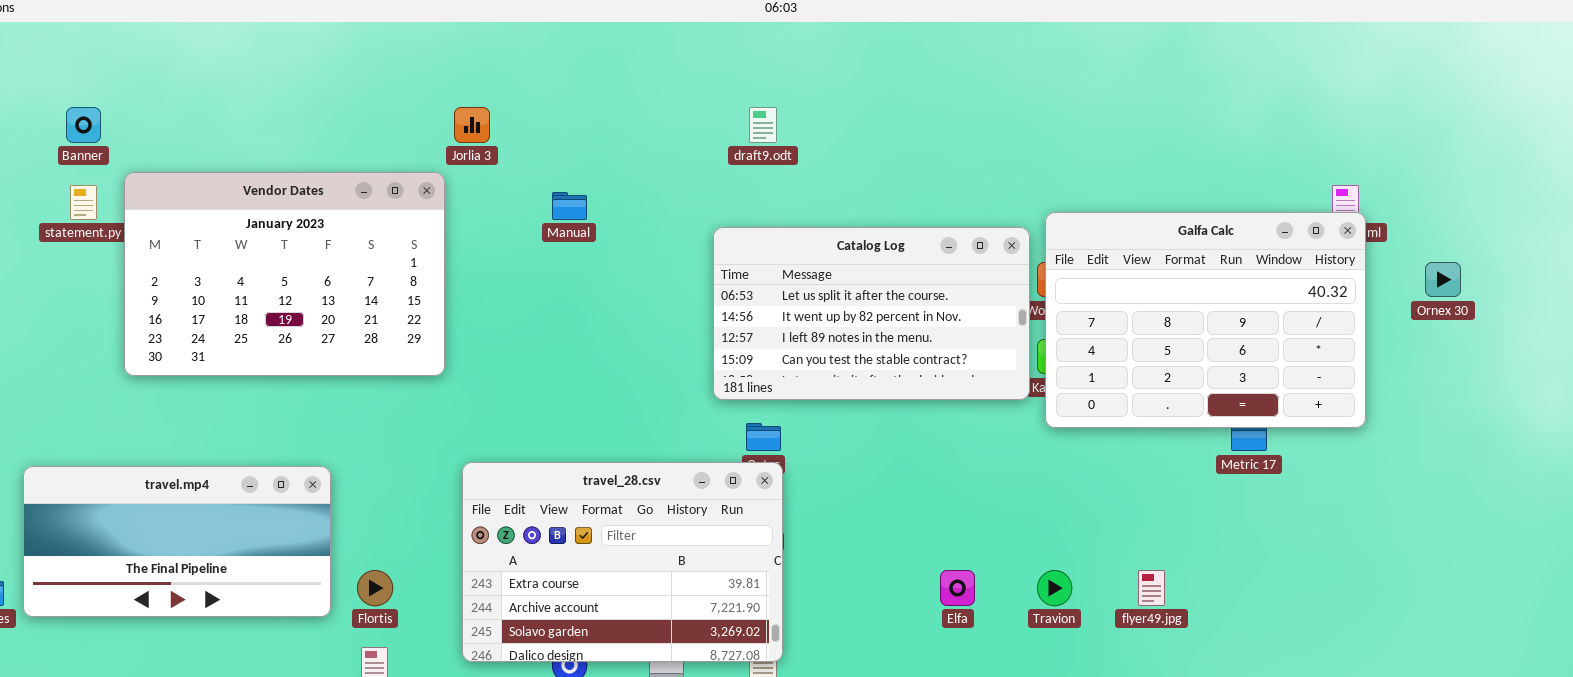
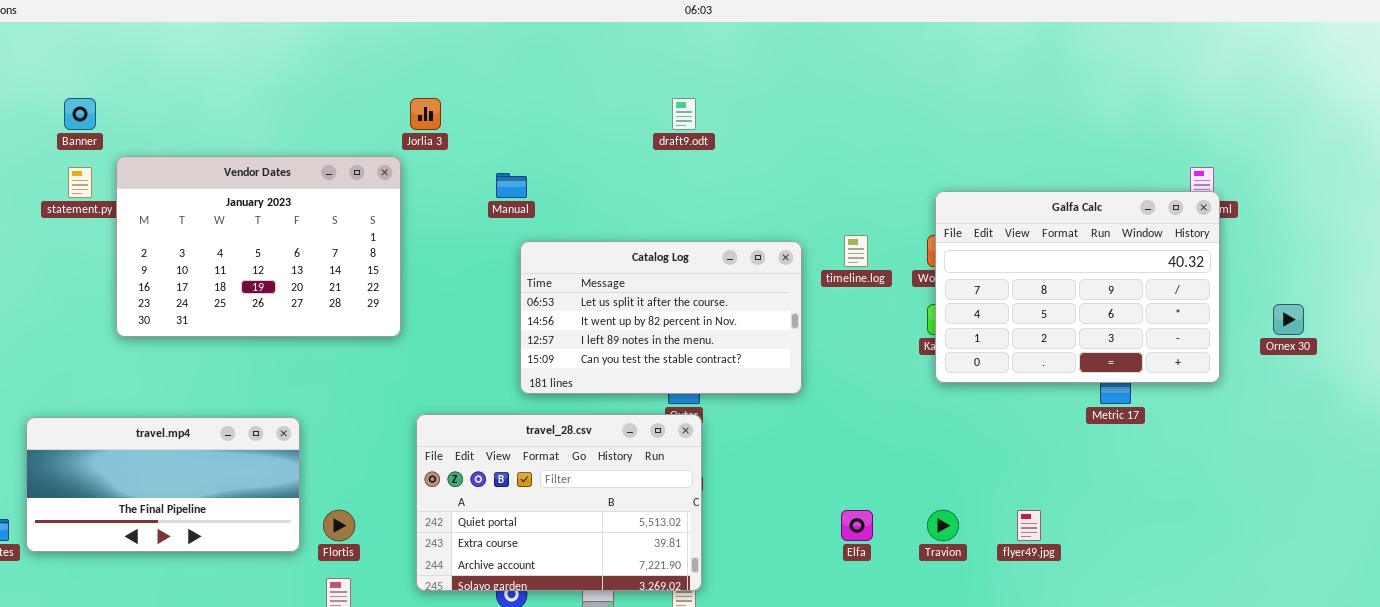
Catalog Log: [713,227,1030,400] -> [520,241,802,394], moved
Ornex 30: [1425,262,1461,297] -> [1273,304,1304,335], moved
travel_28.csv: [462,462,783,662] -> [416,414,702,591], scrolled up 1 row

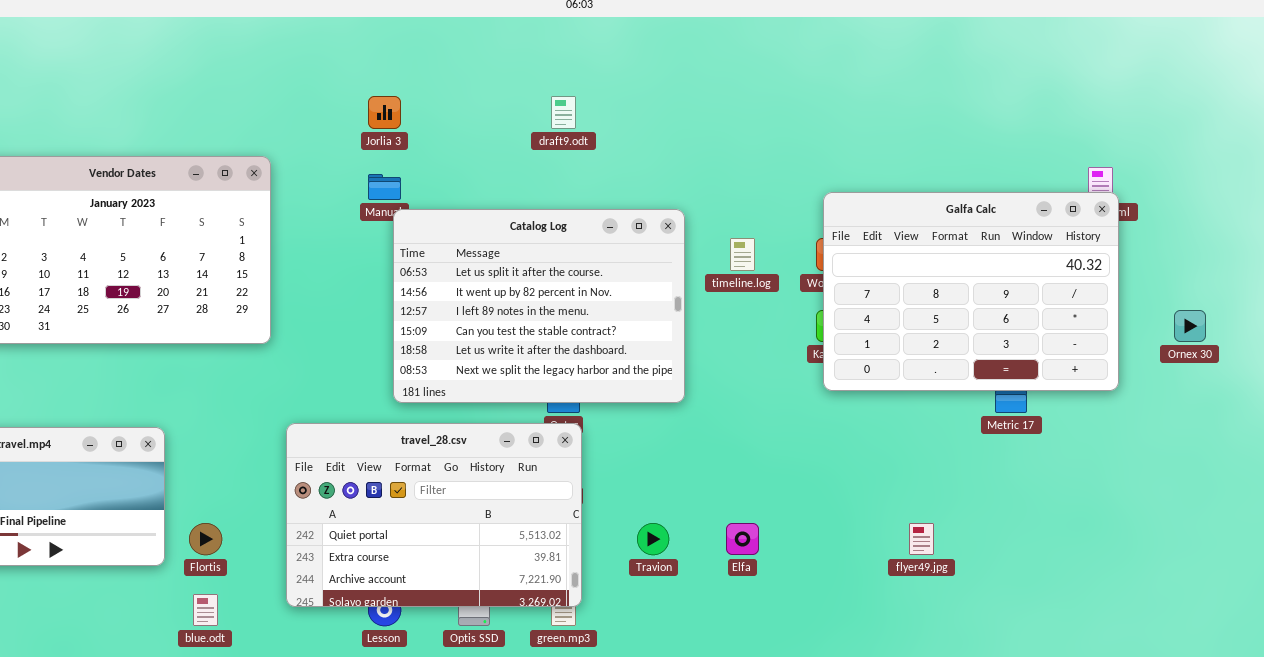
Jorlia 3: [410,98,441,130] -> [368,96,401,129], moved
Catalog Log: [520,241,802,394] -> [393,209,685,403], resized
Travion: [927,510,959,541] -> [637,523,669,555], moved

